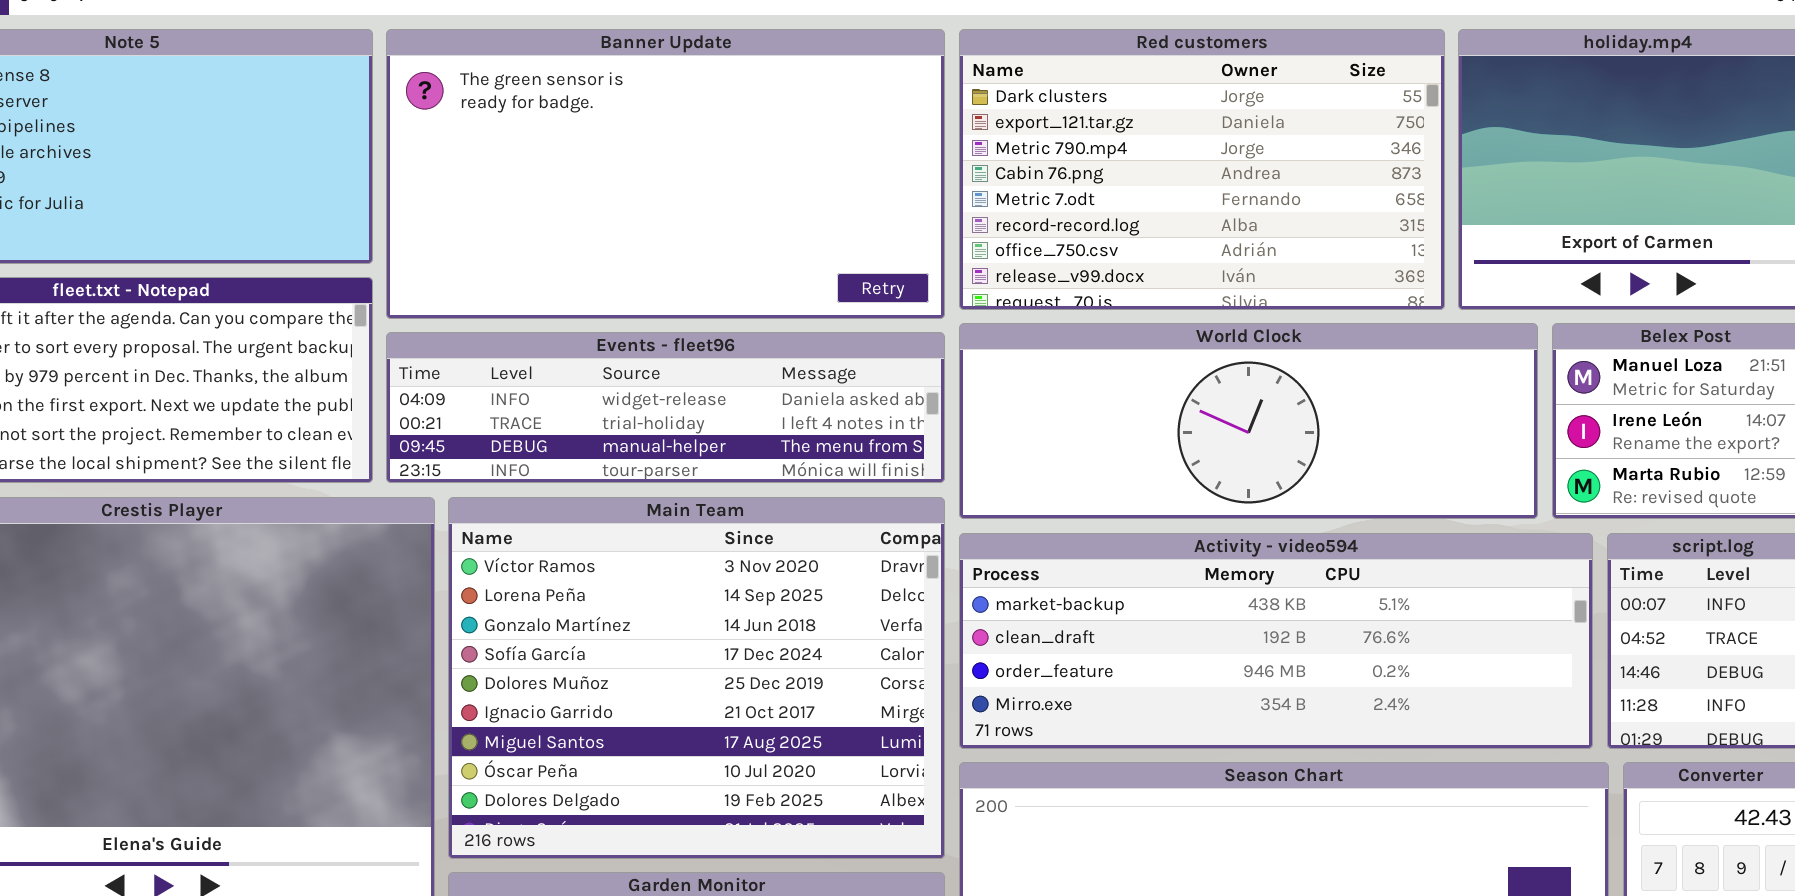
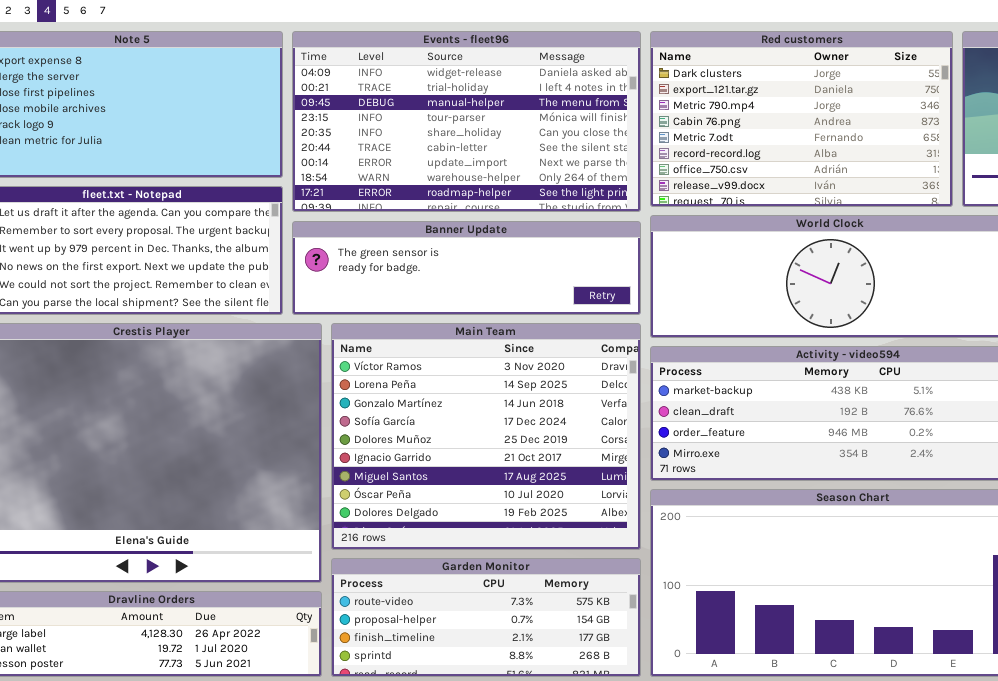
Banner Update: [386,29,945,319] -> [292,221,641,315], moved, resized
Events - fleet96: [386,332,945,483] -> [292,31,641,212], moved, resized

